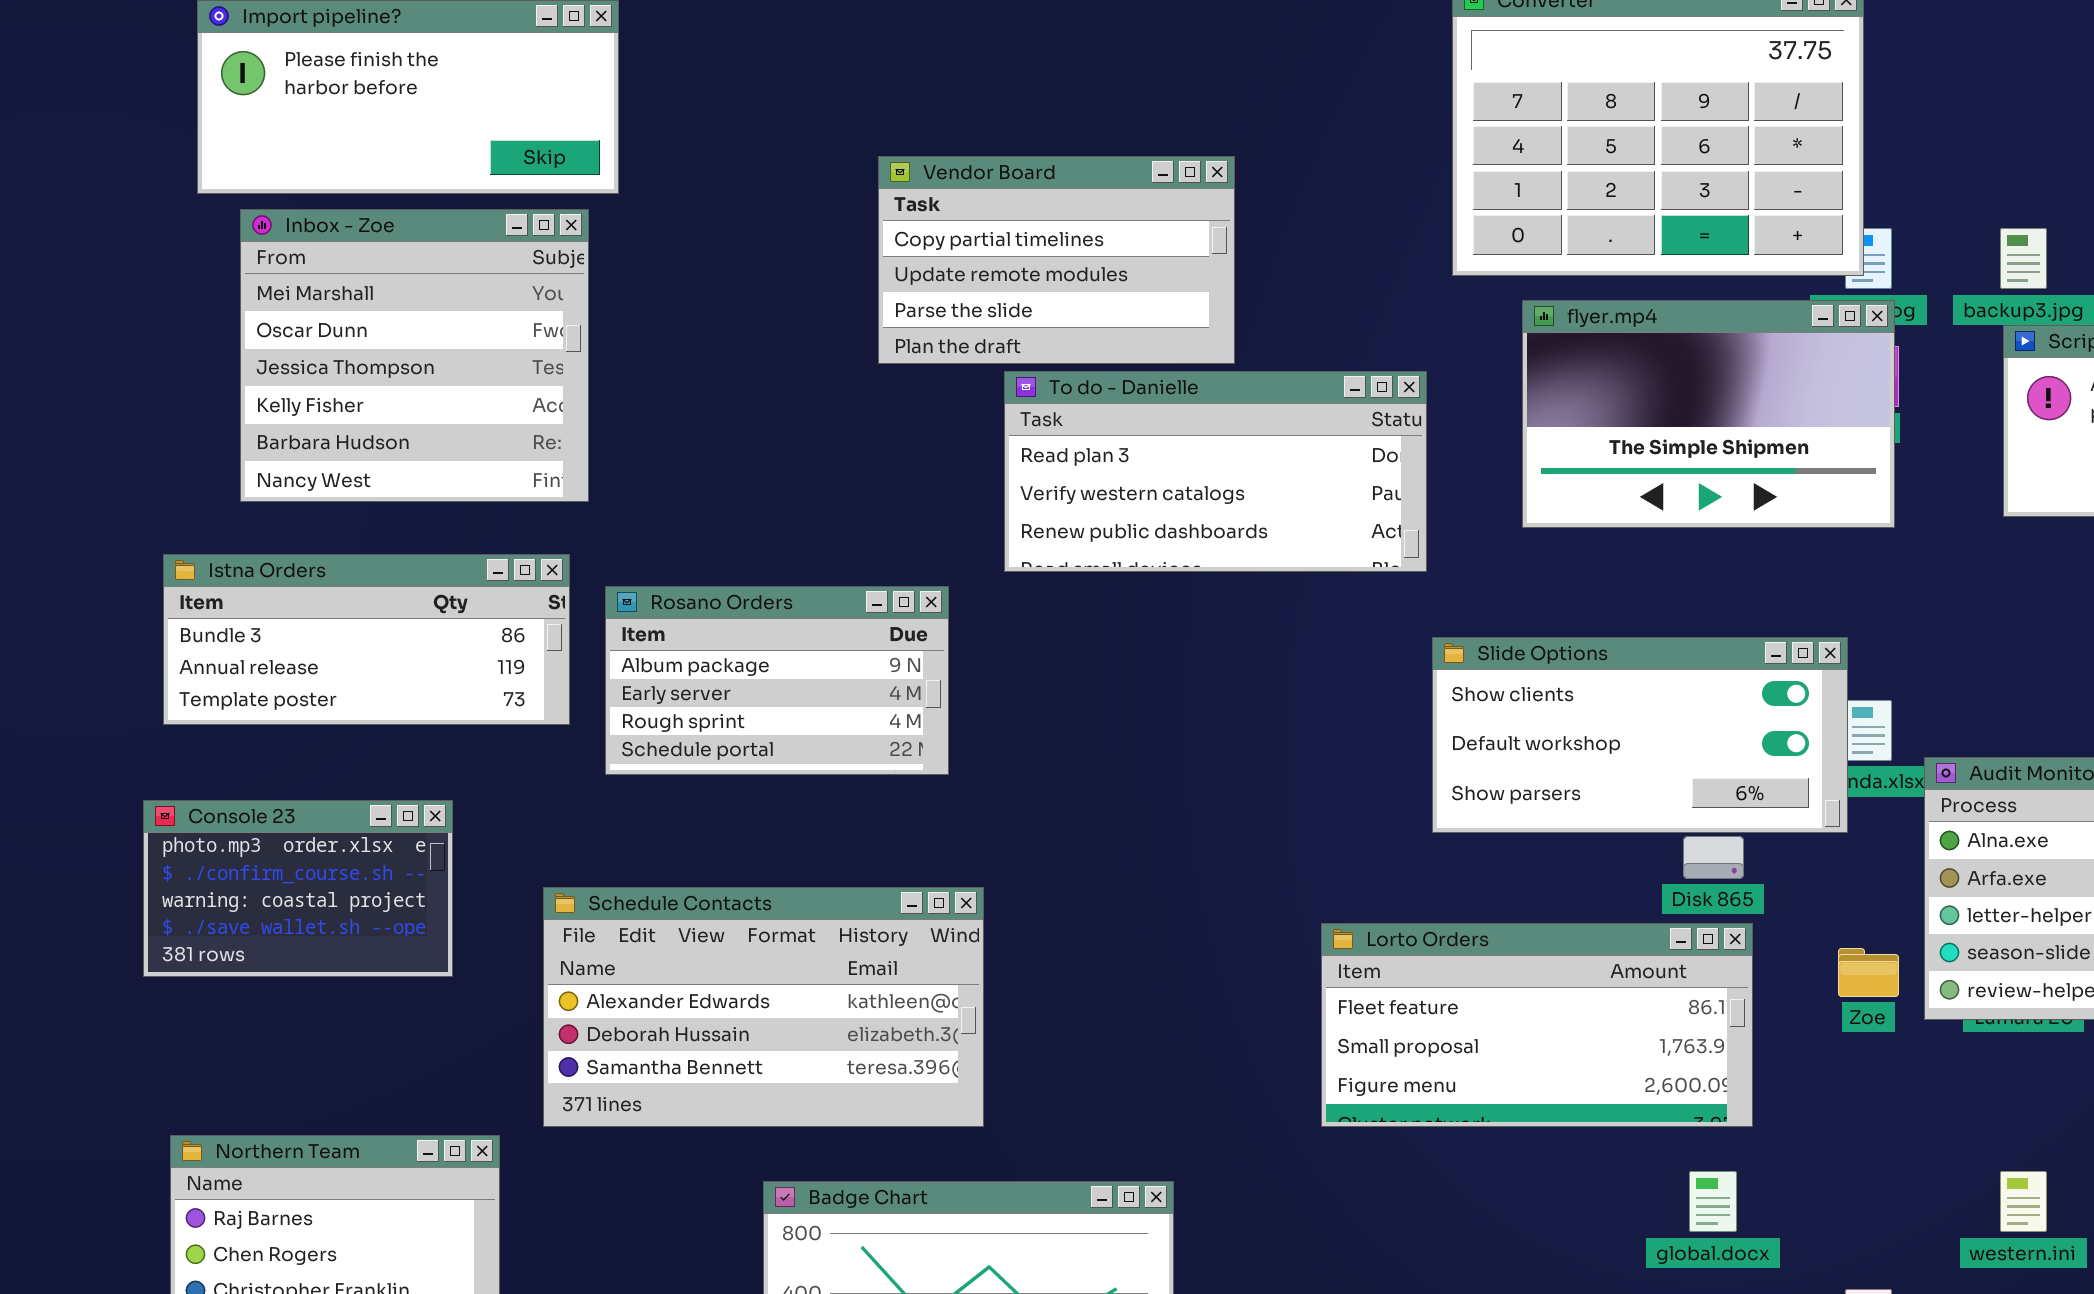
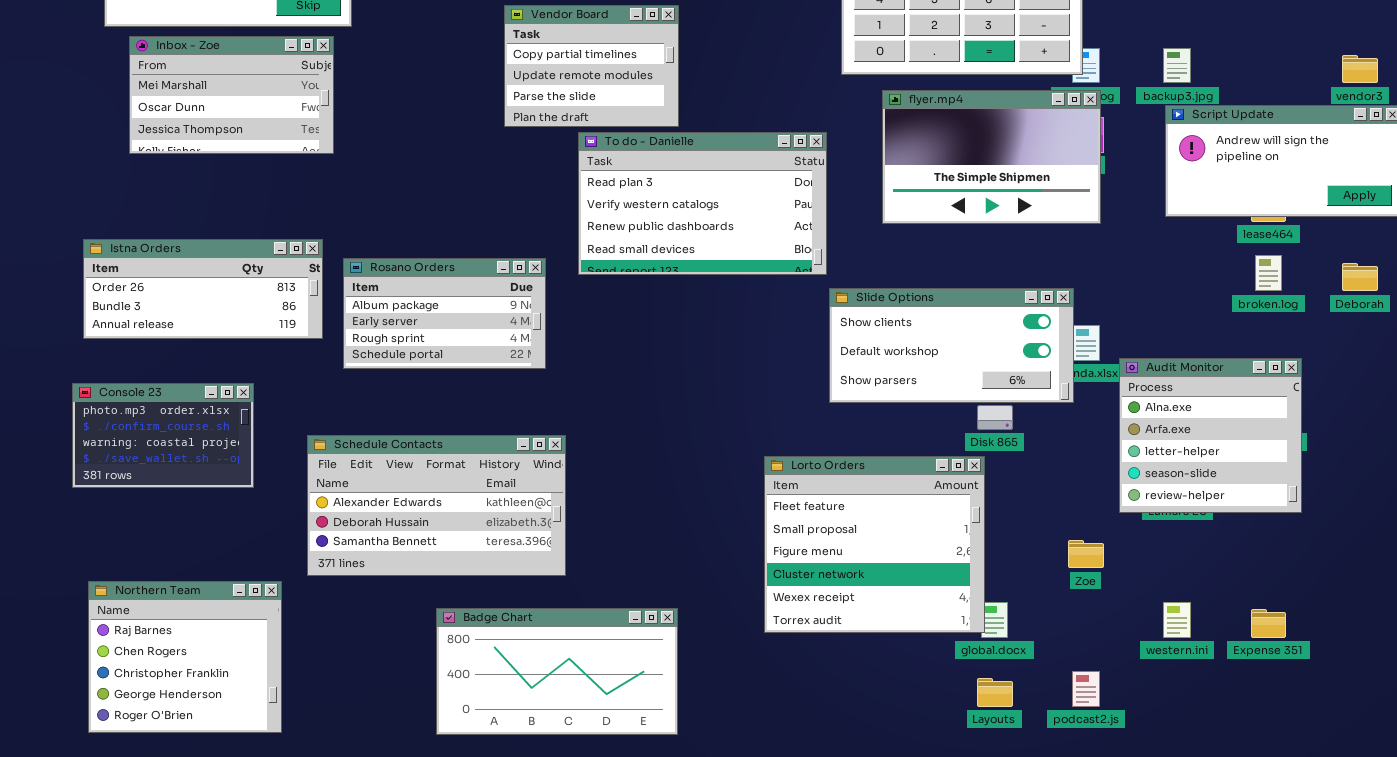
Vendor Board: [878,156,1235,364] -> [504,5,679,127], resized
Inbox - Zoe: [240,209,589,502] -> [129,36,334,154], resized
To do - Danielle: [1004,371,1427,572] -> [578,132,827,275], resized
Istna Orders: [163,554,570,725] -> [83,239,323,339], scrolled up 1 row
Lorto Orders: [1321,923,1753,1127] -> [764,456,985,633], resized
Zoe: [1838,948,1899,997] -> [1068,540,1104,568], moved

